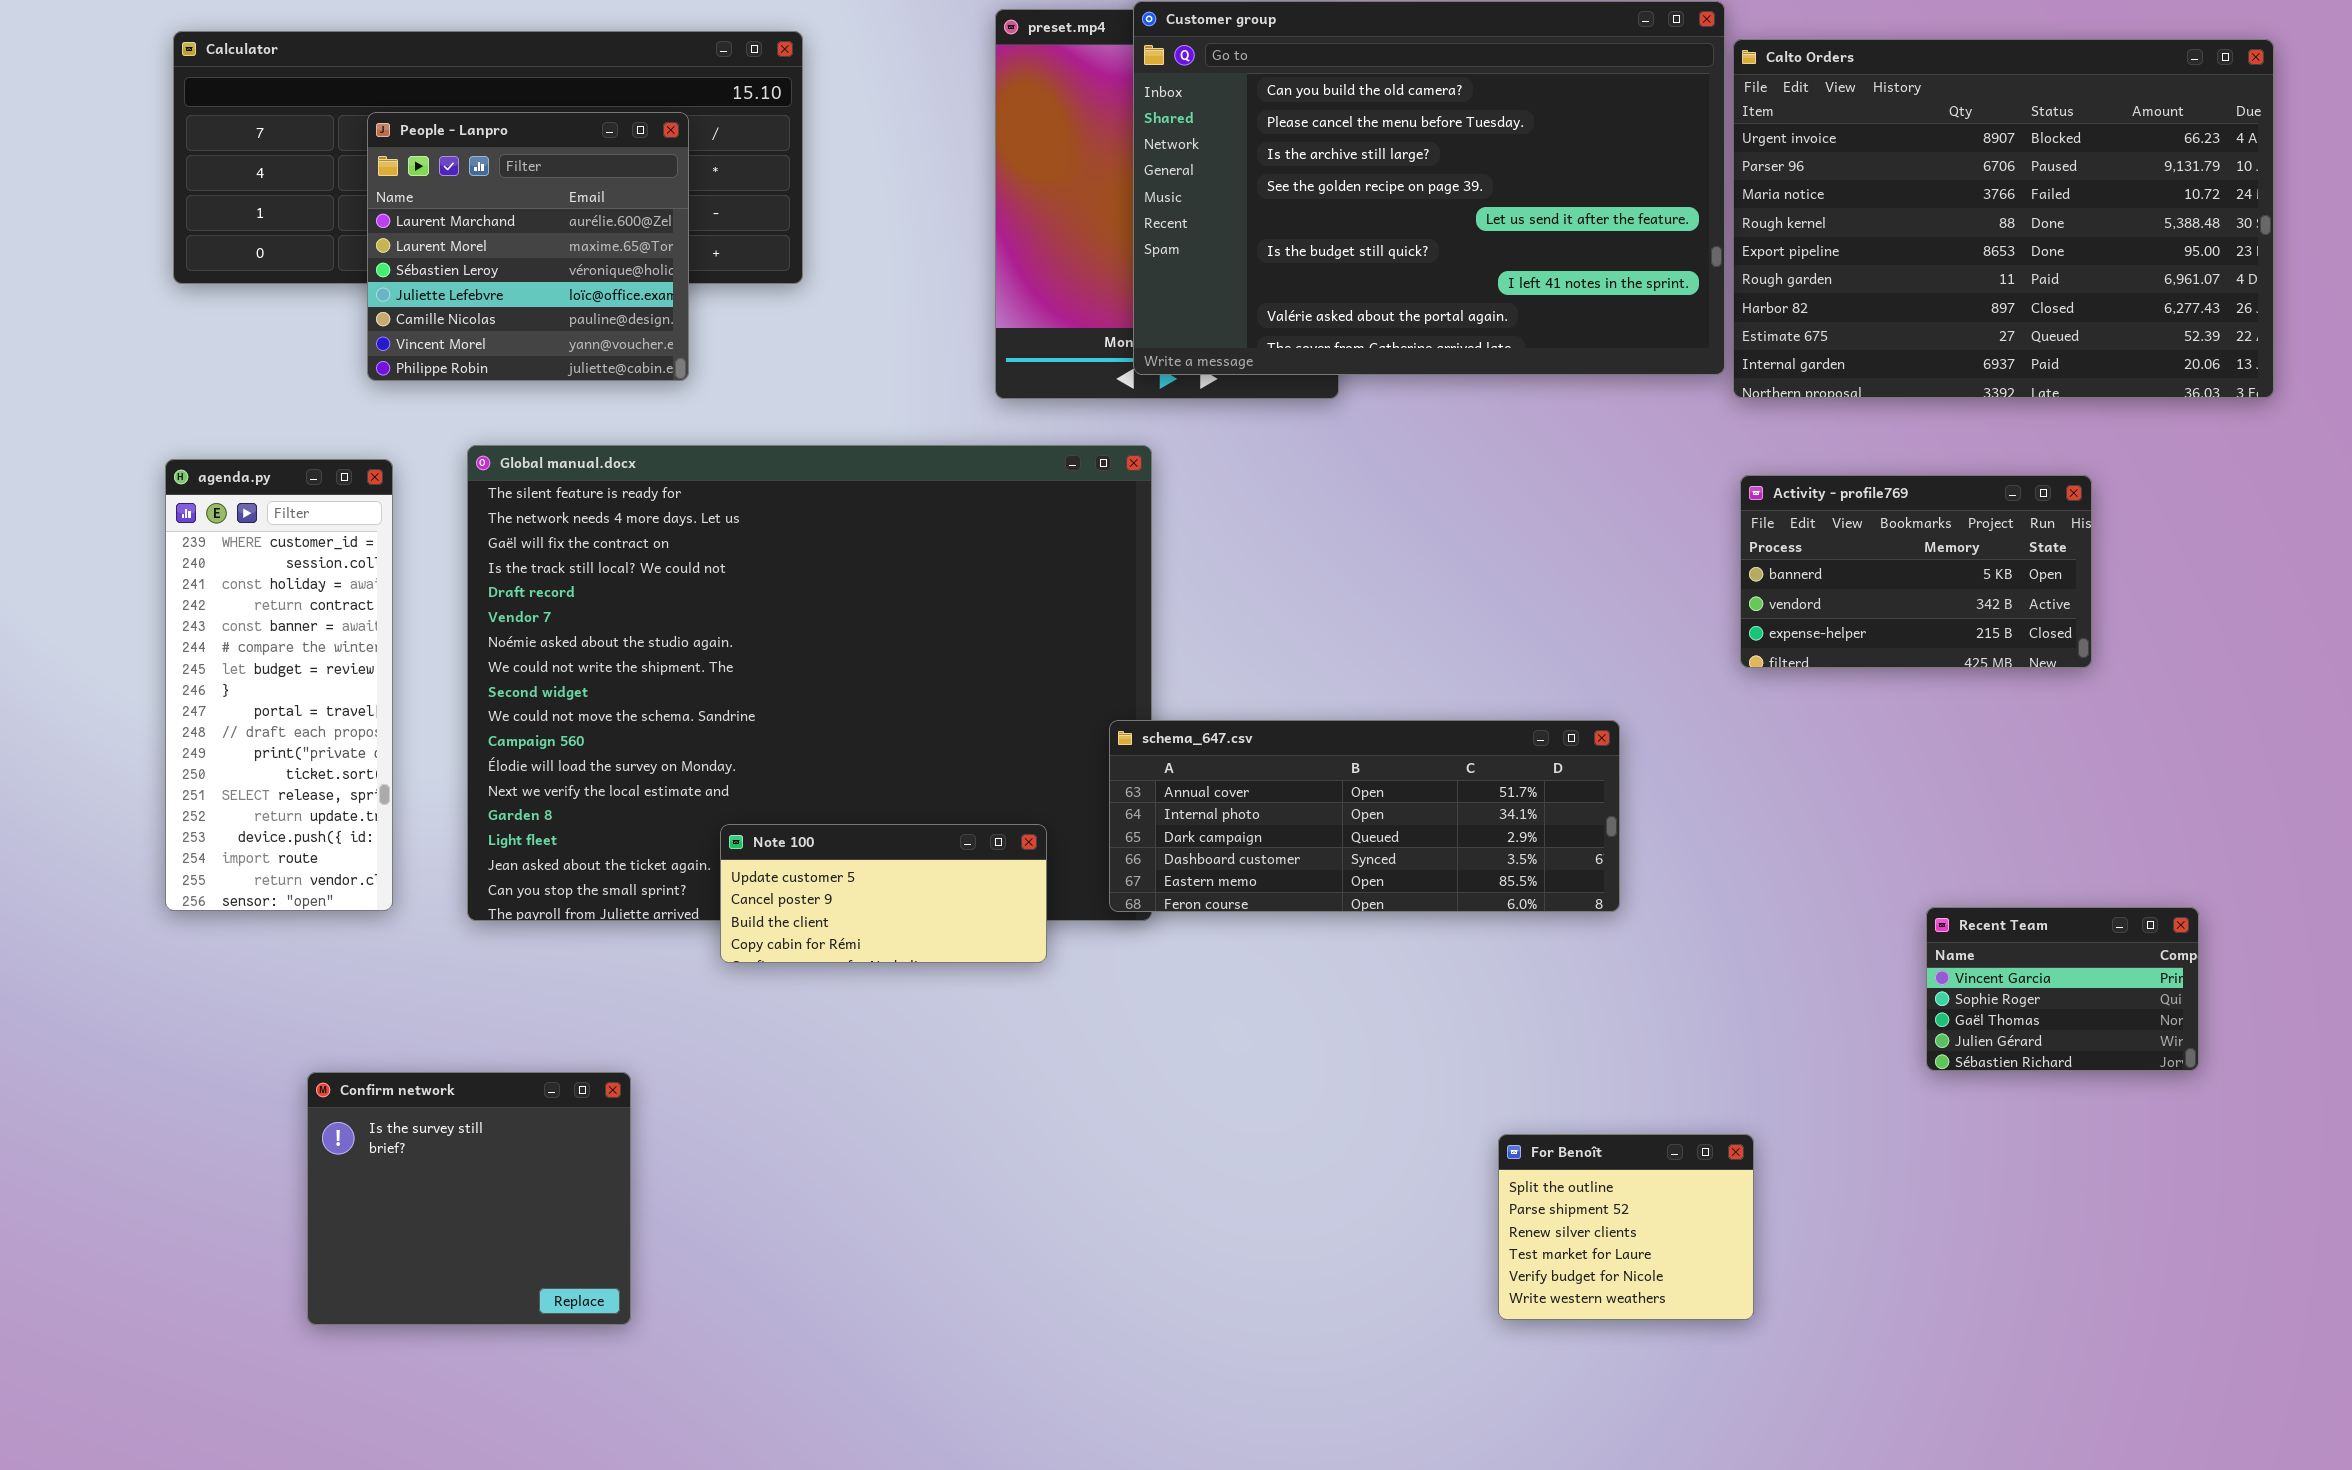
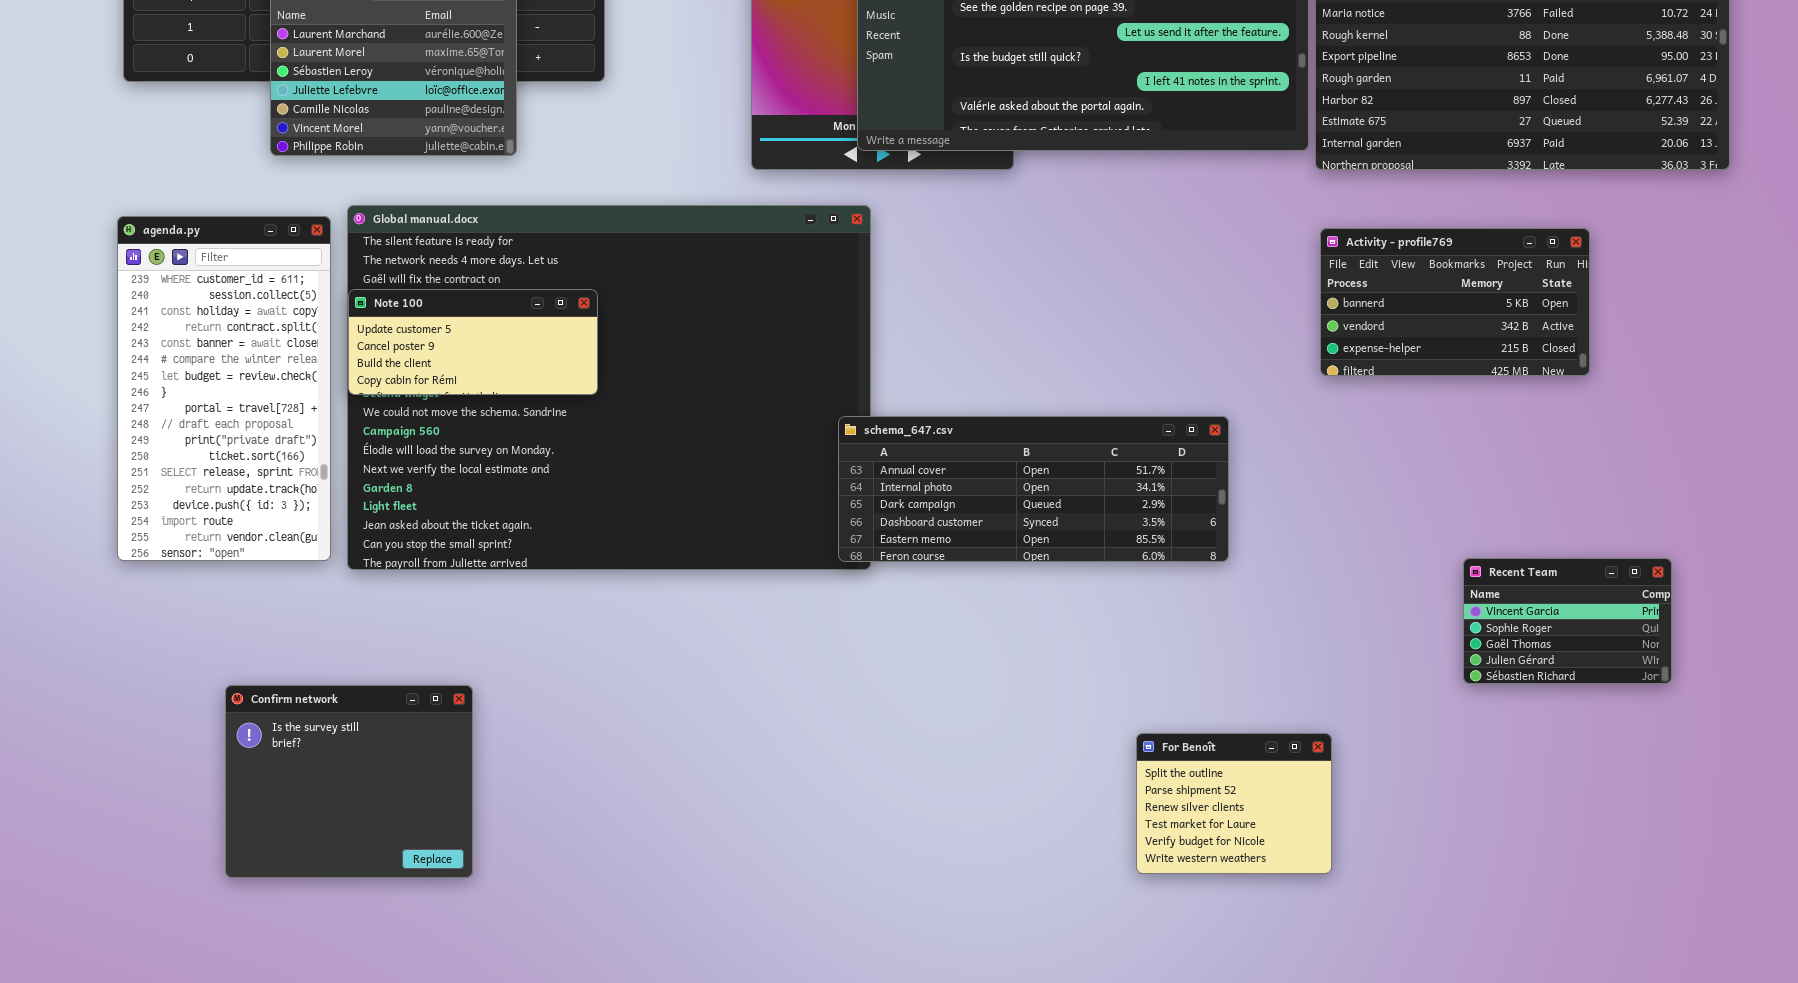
agenda.py: [165,459,393,911] -> [117,216,331,561], resized
Note 100: [720,824,1047,963] -> [348,289,598,395], moved

